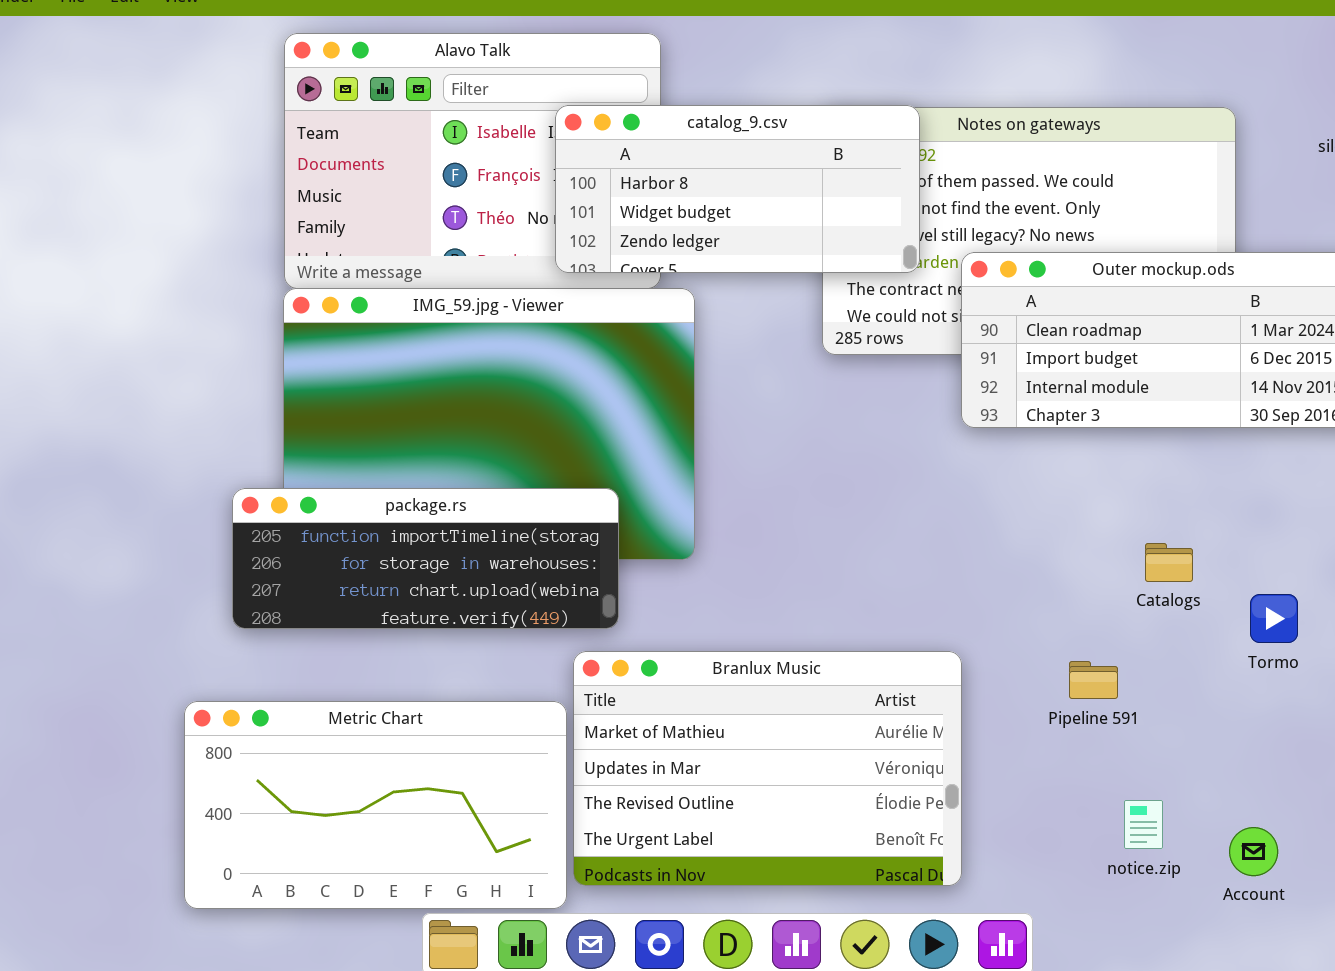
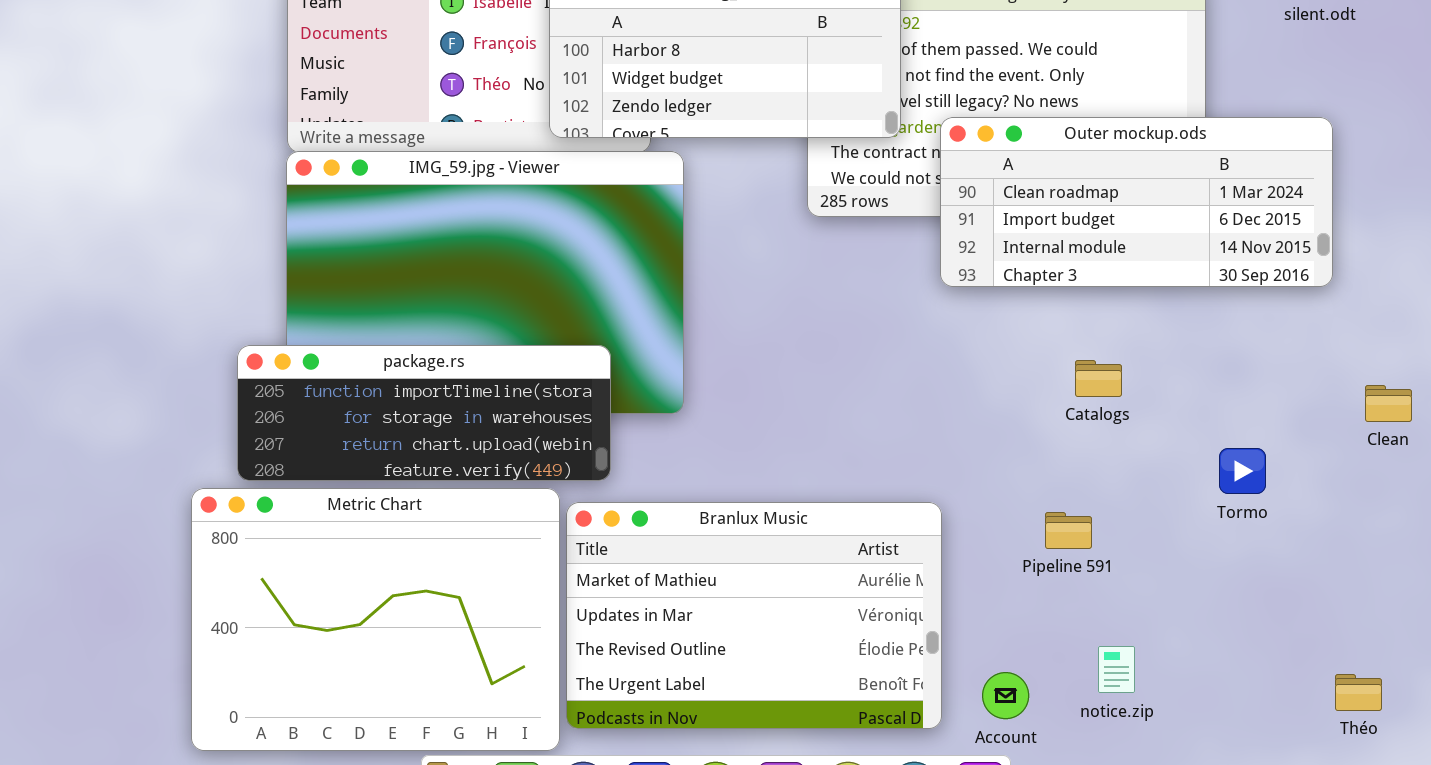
Catalogs: [1145,543,1193,582] -> [1075,360,1122,397], moved
Metric Chart: [184,701,567,909] -> [191,488,560,751], resized
Account: [1229,827,1278,876] -> [982,672,1029,719], moved

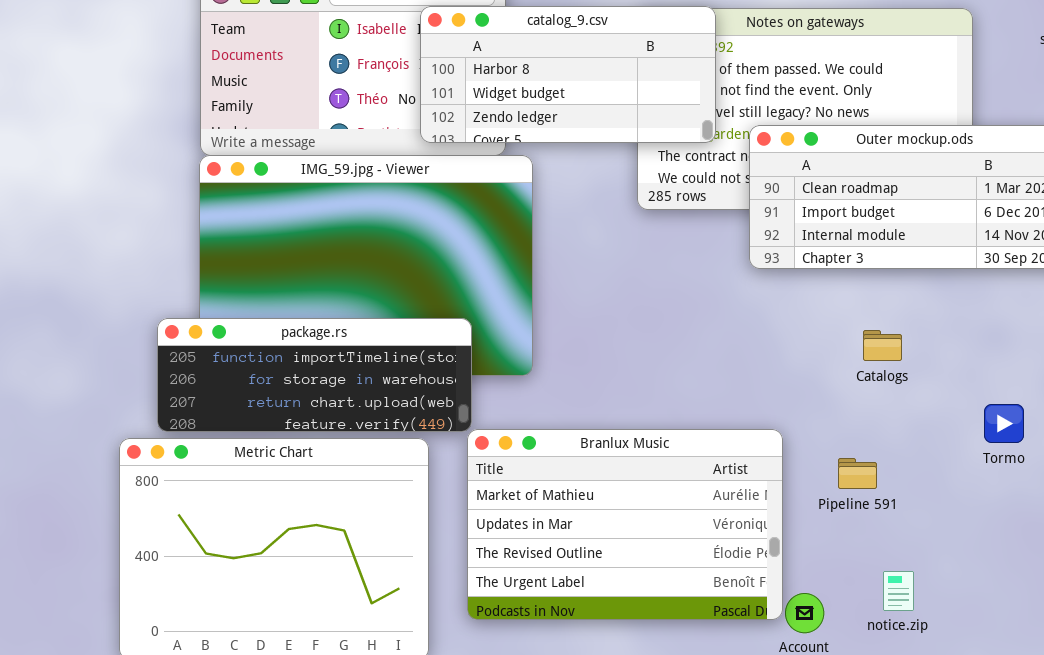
Branlux Music: [566,502,942,729] -> [467,429,783,620], moved

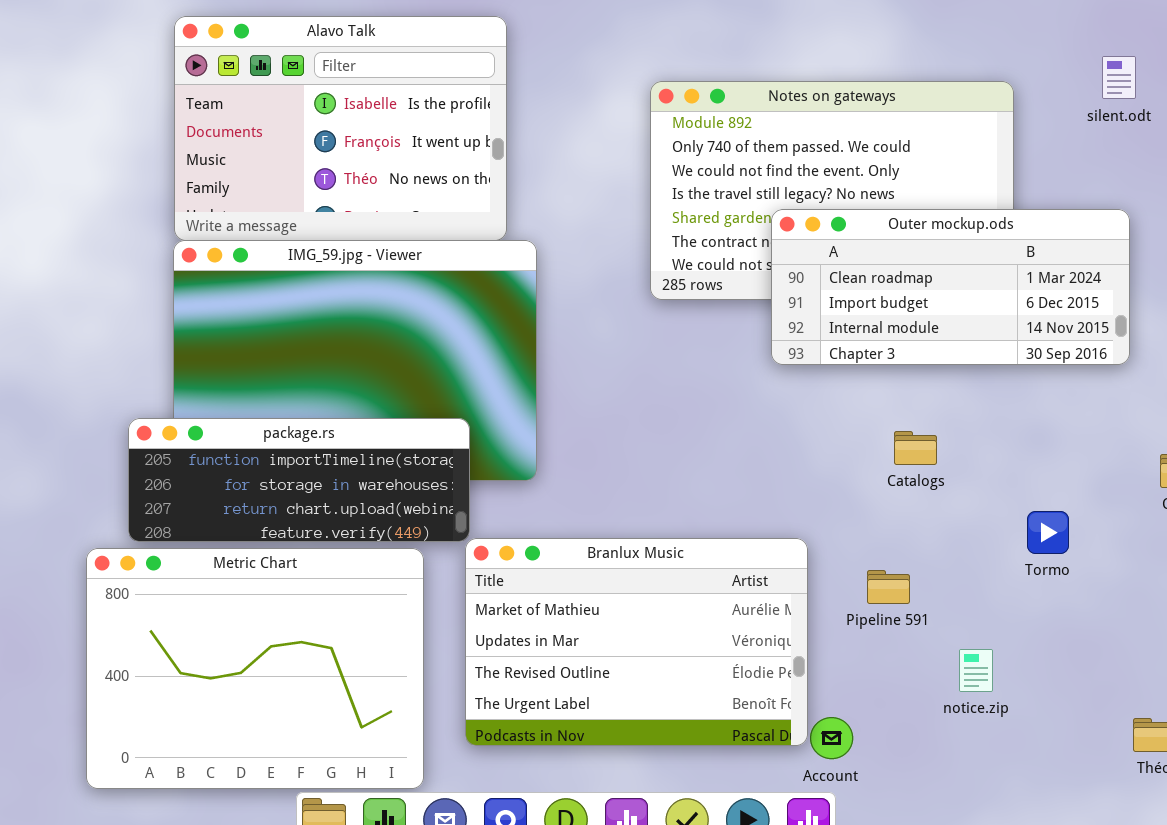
catalog_9.csv: [420,6,716,143] -> none, closed
notice.zip: [883,571,914,611] -> [959,649,993,692], moved

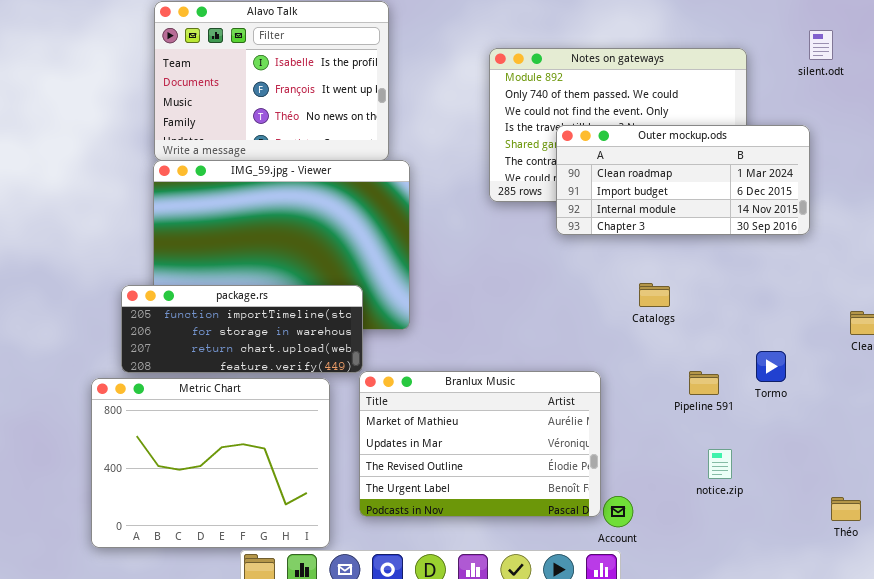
Outer mockup.ods: [771,209,1130,365] -> [556,125,810,235], moved
Catalogs: [894,431,937,465] -> [639,283,670,307], moved
Pipeline 591: [867,570,910,604] -> [689,371,719,395], moved

